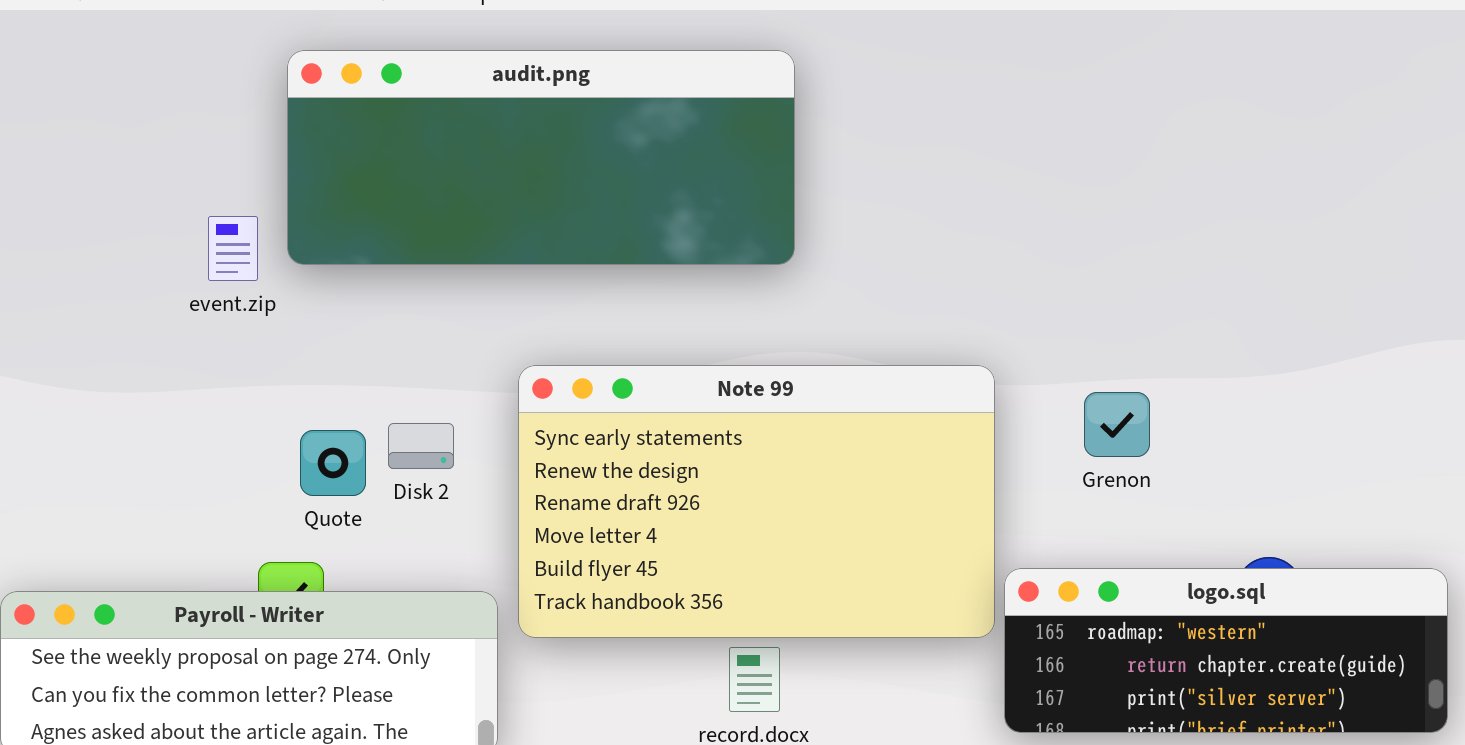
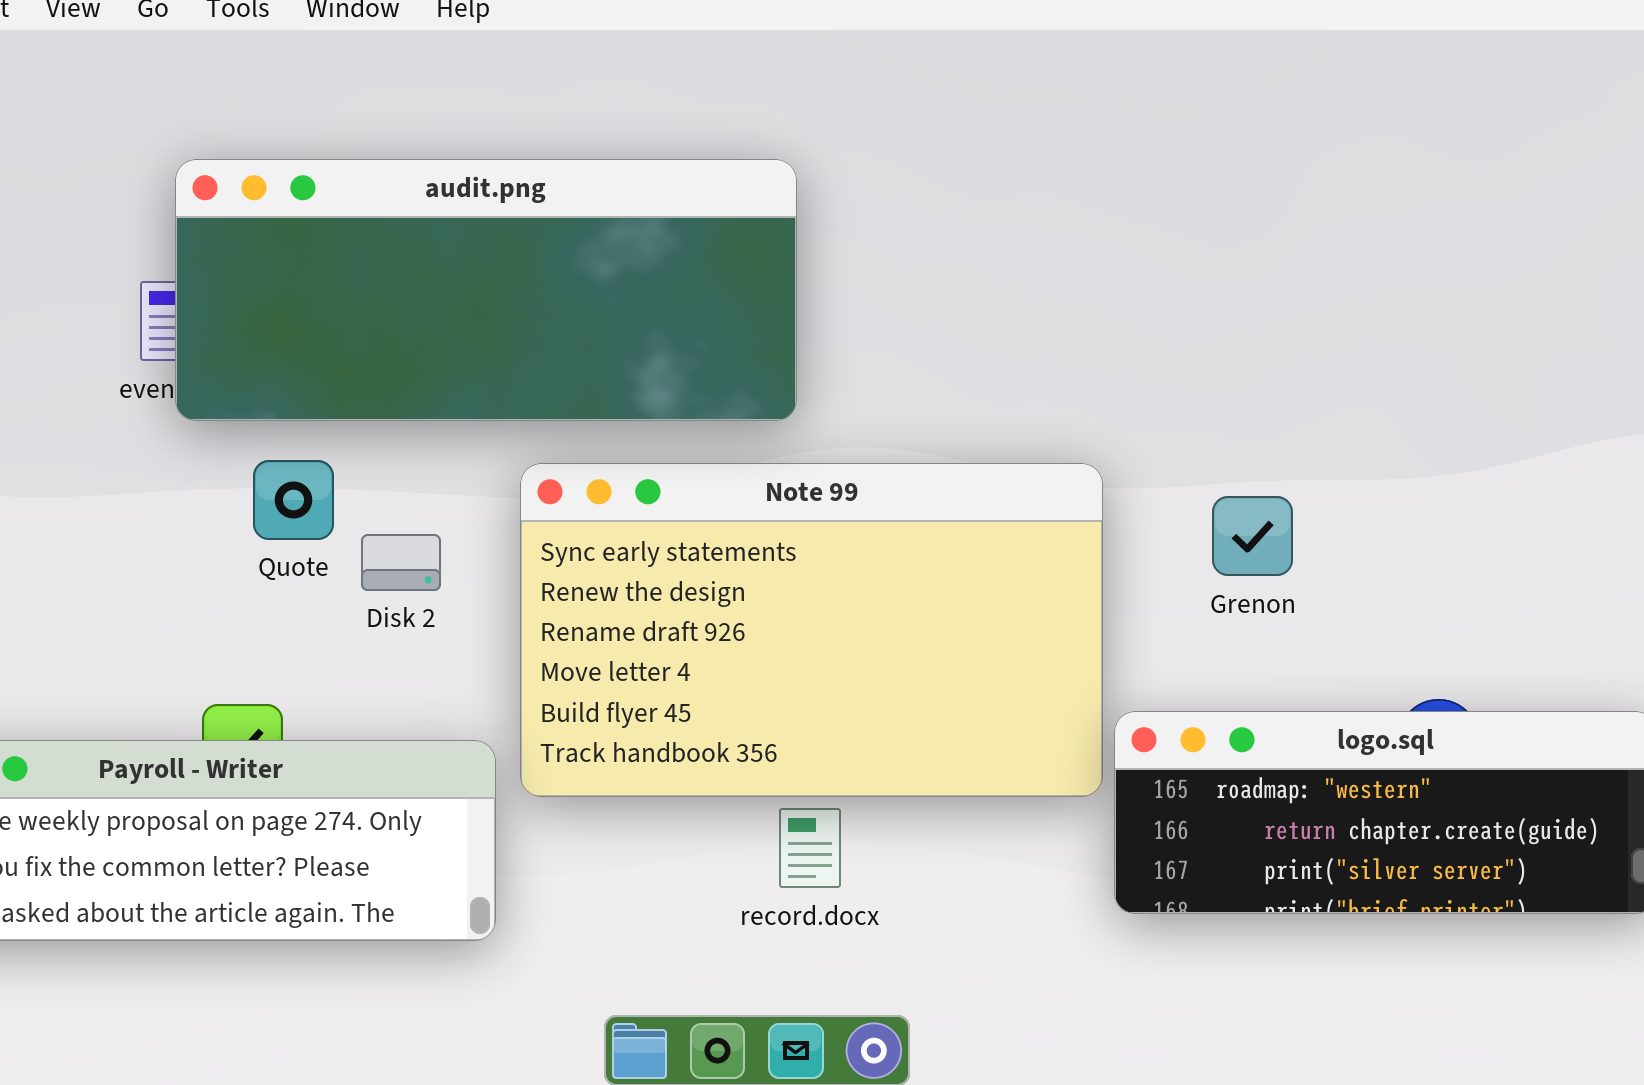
audit.png: [287,50,795,265] -> [175,159,797,421], moved
Quote: [300,430,366,496] -> [253,460,334,540], moved

